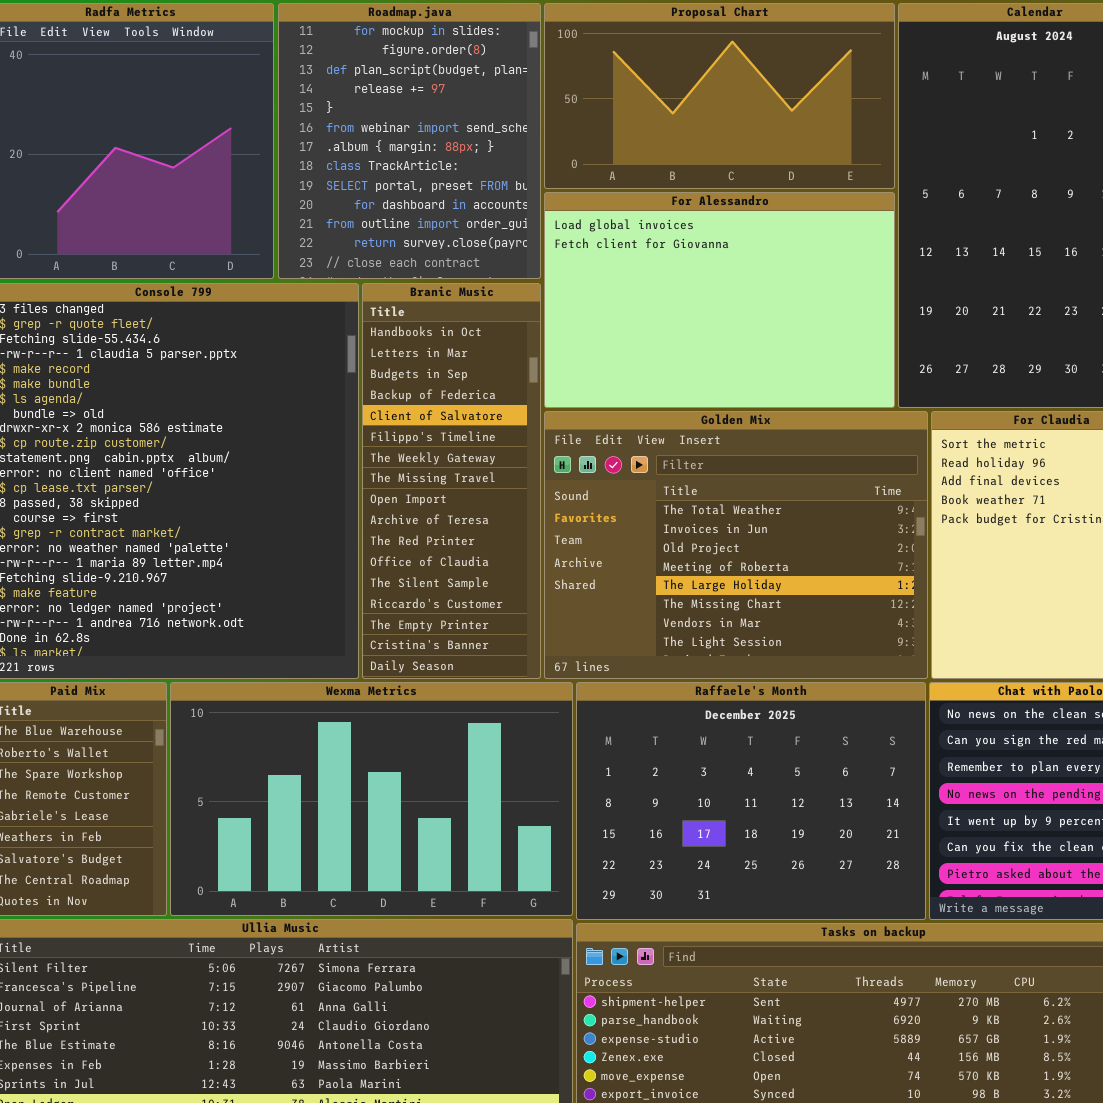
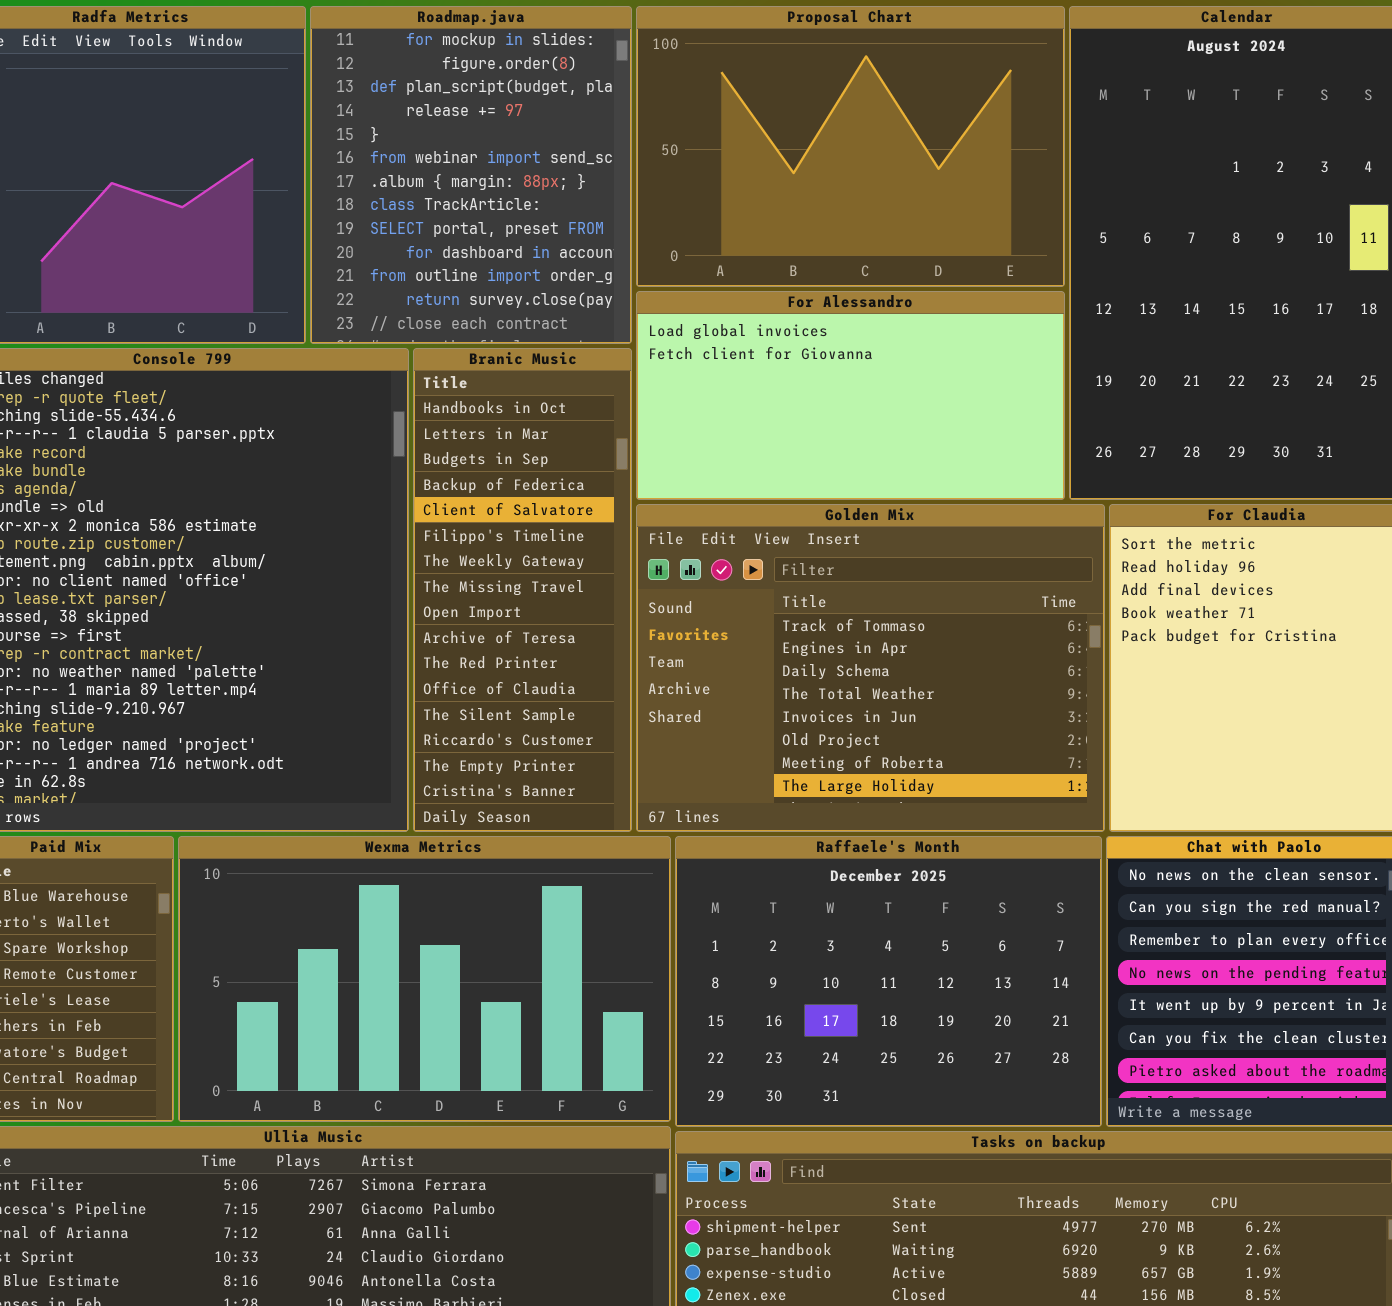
Proposal Chart: [544,3,895,189] -> [636,6,1065,287], resized
For Alessandro: [544,192,895,408] -> [636,291,1065,500], resized
Golden Mix: [544,411,928,679] -> [636,504,1105,832], scrolled up 3 rows

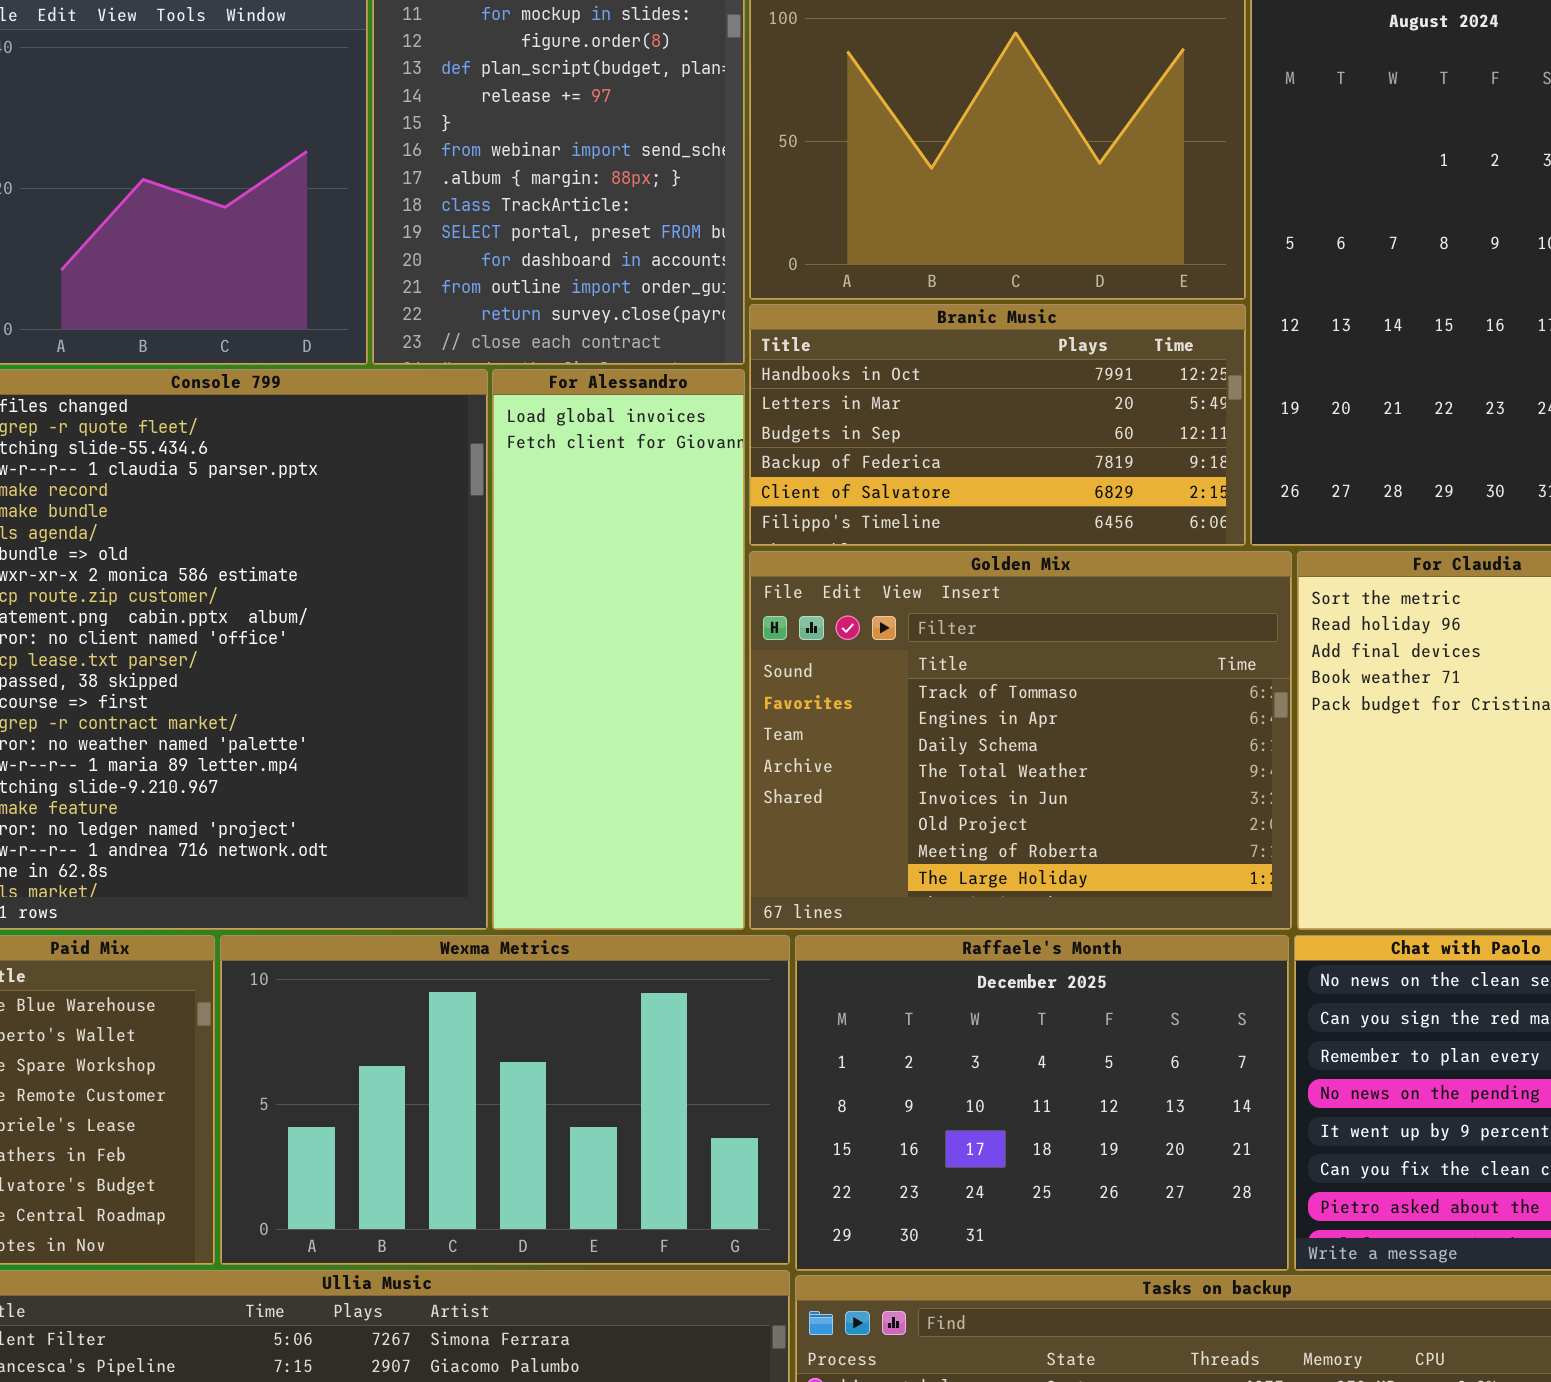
For Alessandro: [636,291,1065,500] -> [492,369,745,930], moved, resized
Branic Music: [413,348,632,832] -> [749,304,1246,546], moved, resized

